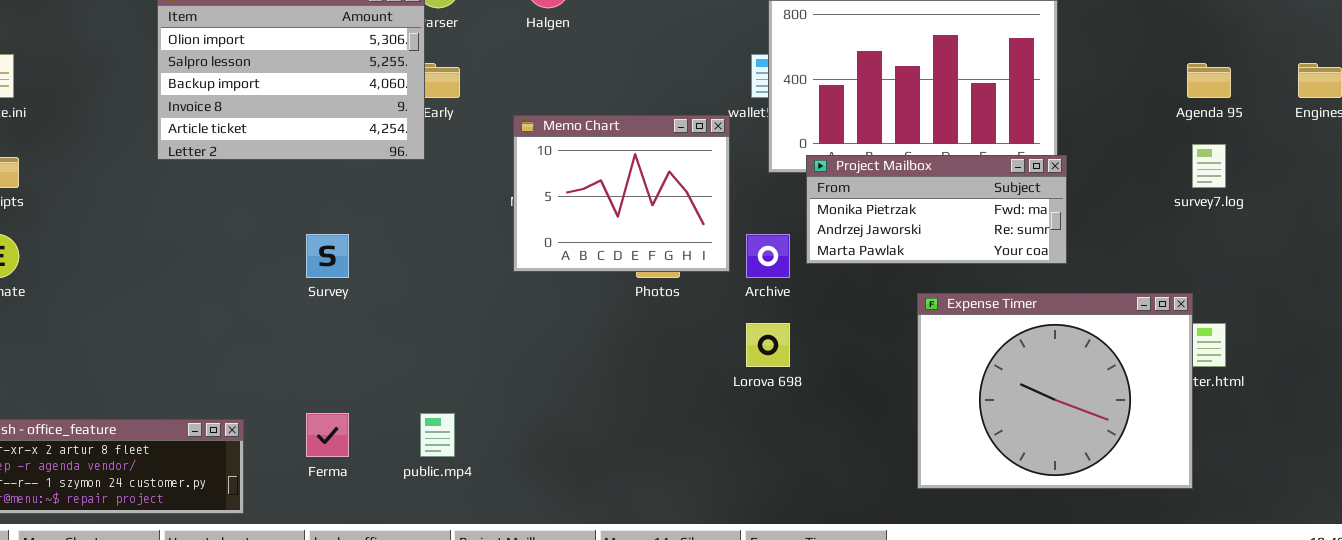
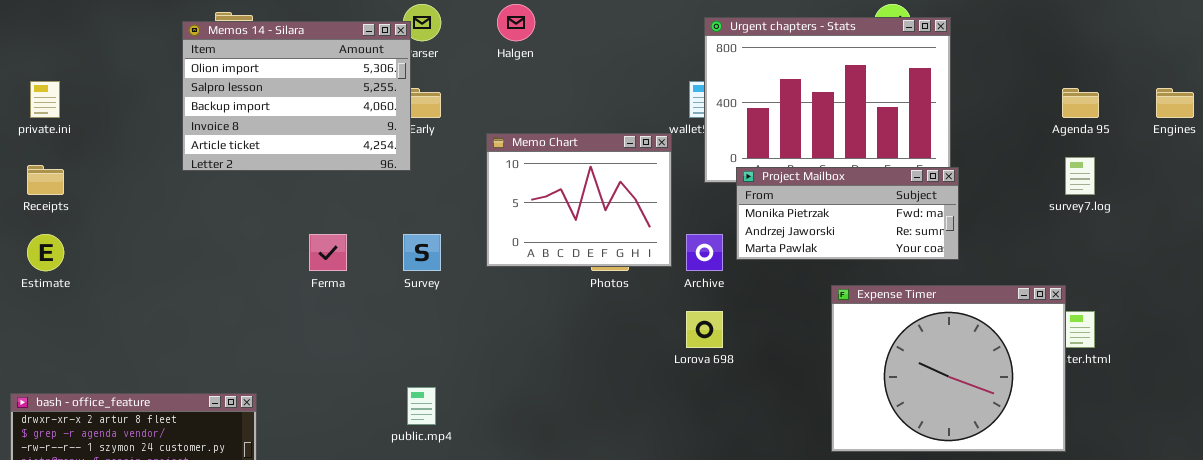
Survey: [306,234,349,278] -> [403,234,441,271], moved
Ferma: [306,413,349,457] -> [309,234,347,271], moved

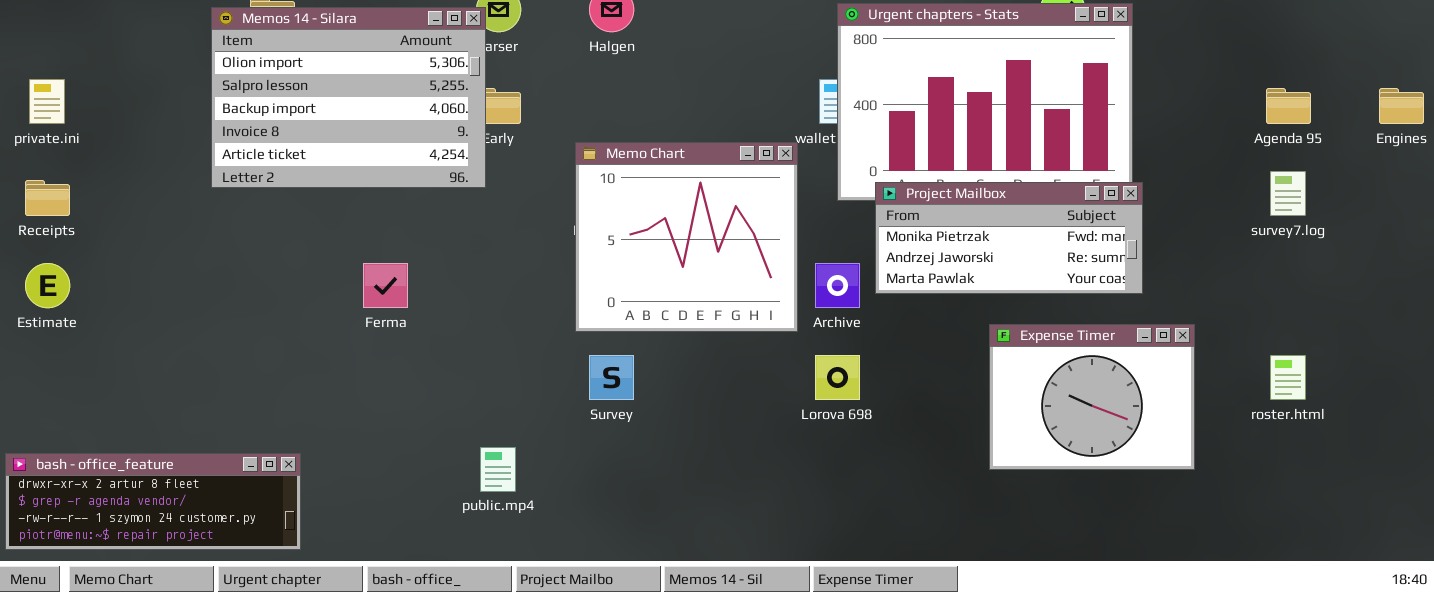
Memo Chart: [486,133,672,267] -> [575,142,798,332], resized
Survey: [403,234,441,271] -> [589,355,634,400], moved
Expense Timer: [831,285,1066,452] -> [989,324,1195,470], resized

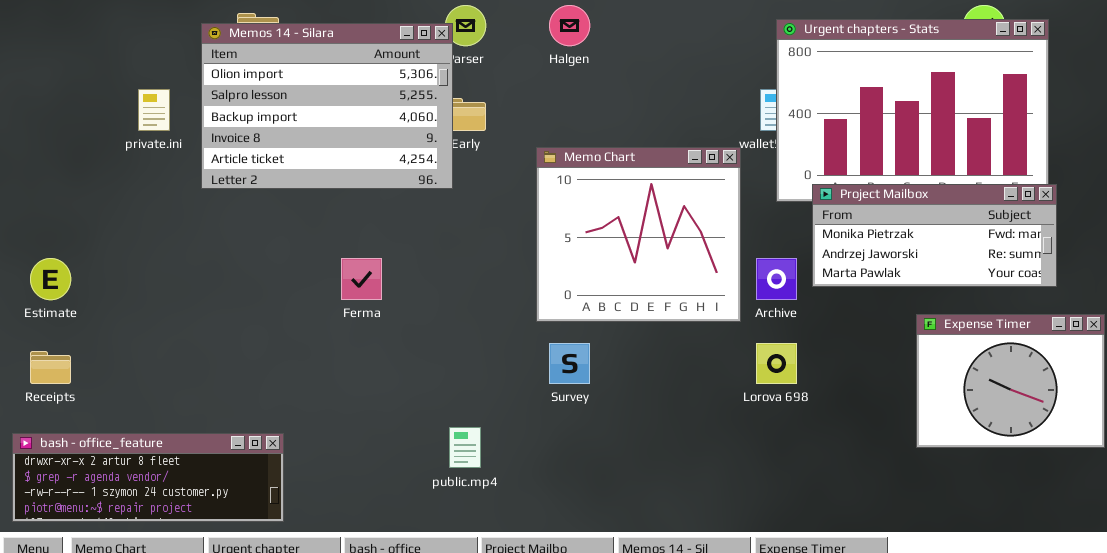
private.ini: [29,79,65,124] -> [138,89,170,131], moved
Receipts: [25,180,70,216] -> [30,351,71,384], moved

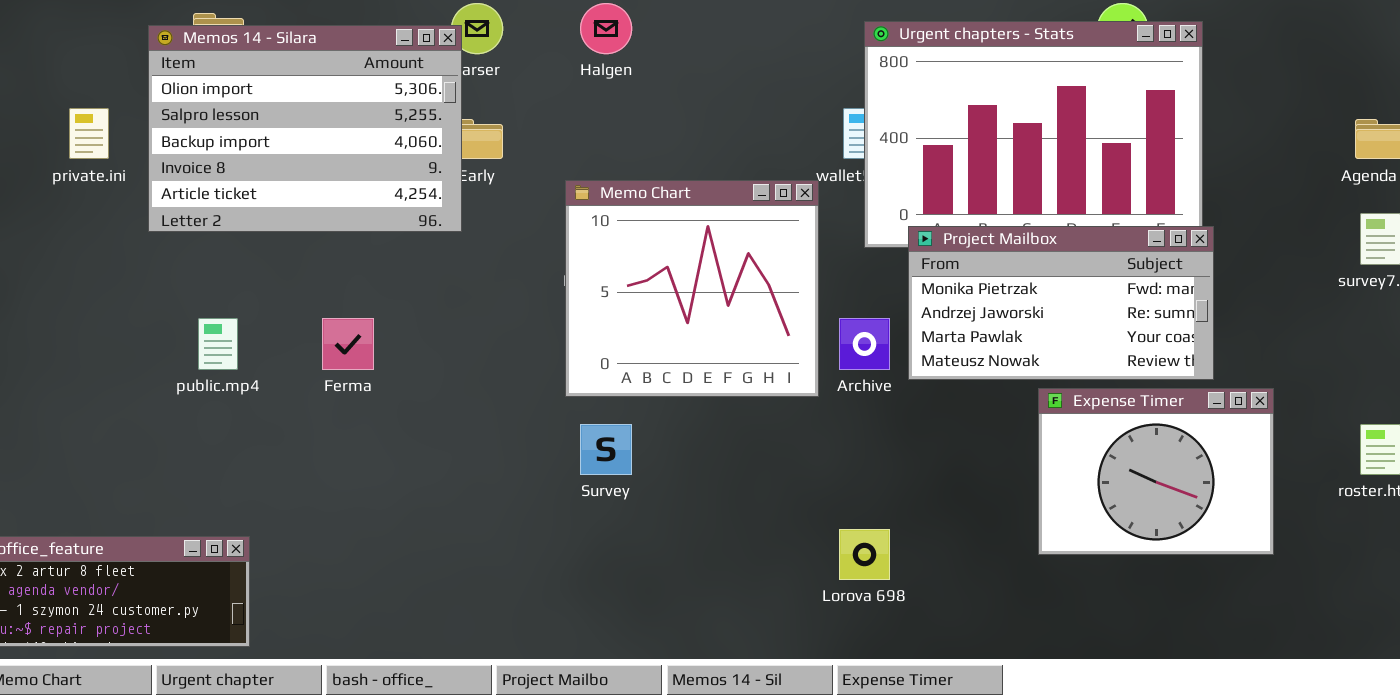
Project Mailbox: [812,184,1057,287] -> [908,226,1214,380], resized
Lorova 698: [756,343,797,384] -> [839,529,890,580], moved
public.mp4: [449,427,481,468] -> [198,318,238,370], moved

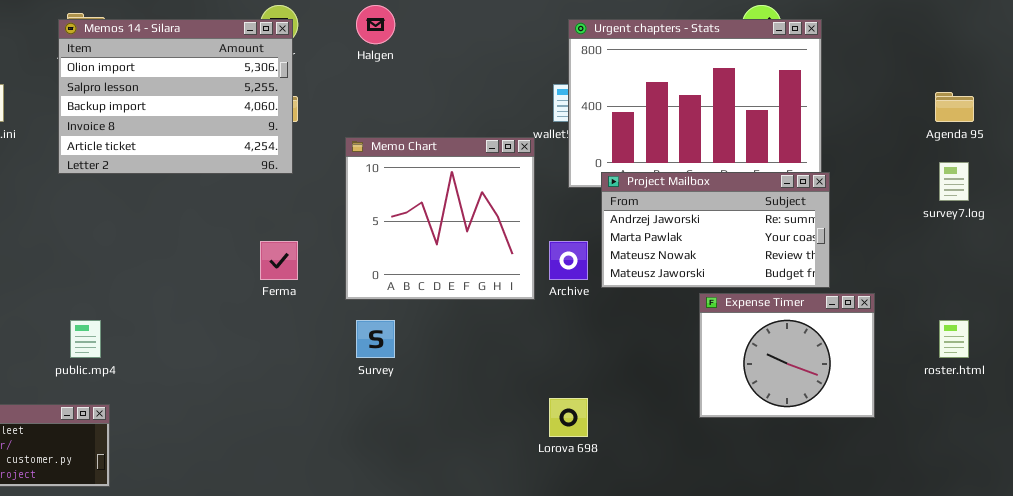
Memos 14 - Silara: [148,25,462,232] -> [58,19,293,174], moved
Project Mailbox: [908,226,1214,380] -> [601,172,830,288], scrolled down 1 row
public.mp4: [198,318,238,370] -> [70,320,101,358], moved
Ferma: [322,318,374,370] -> [260,241,298,280], moved

